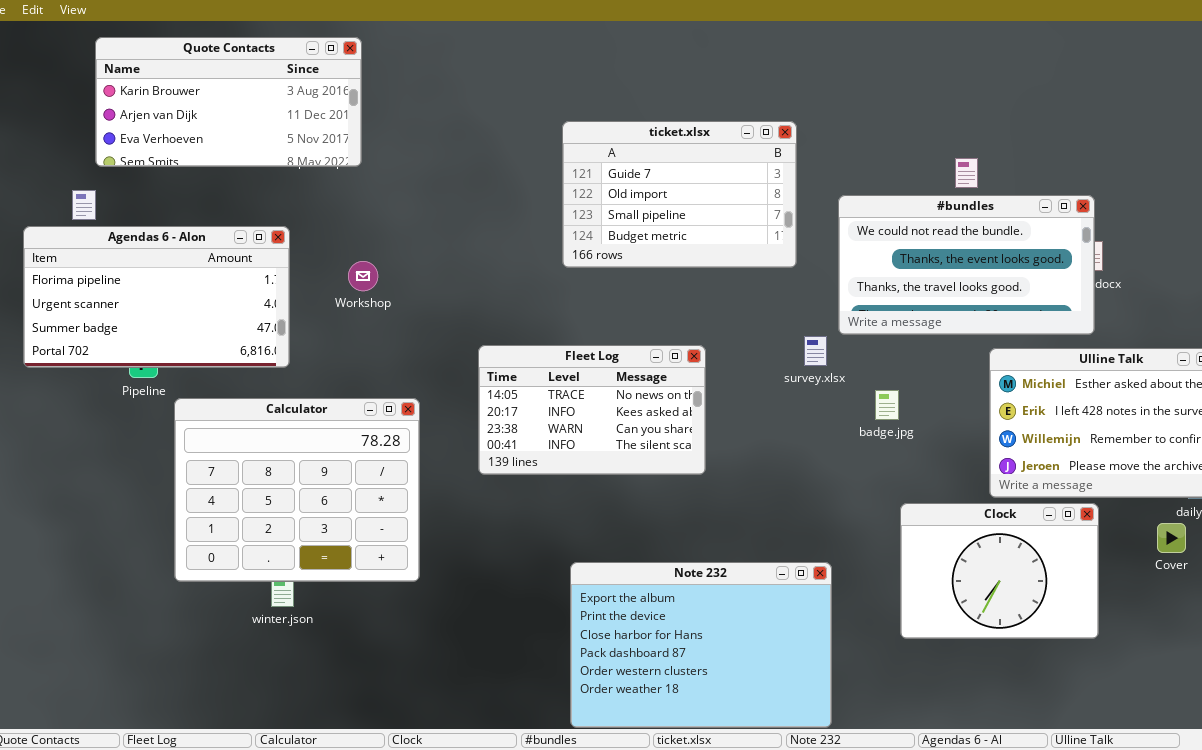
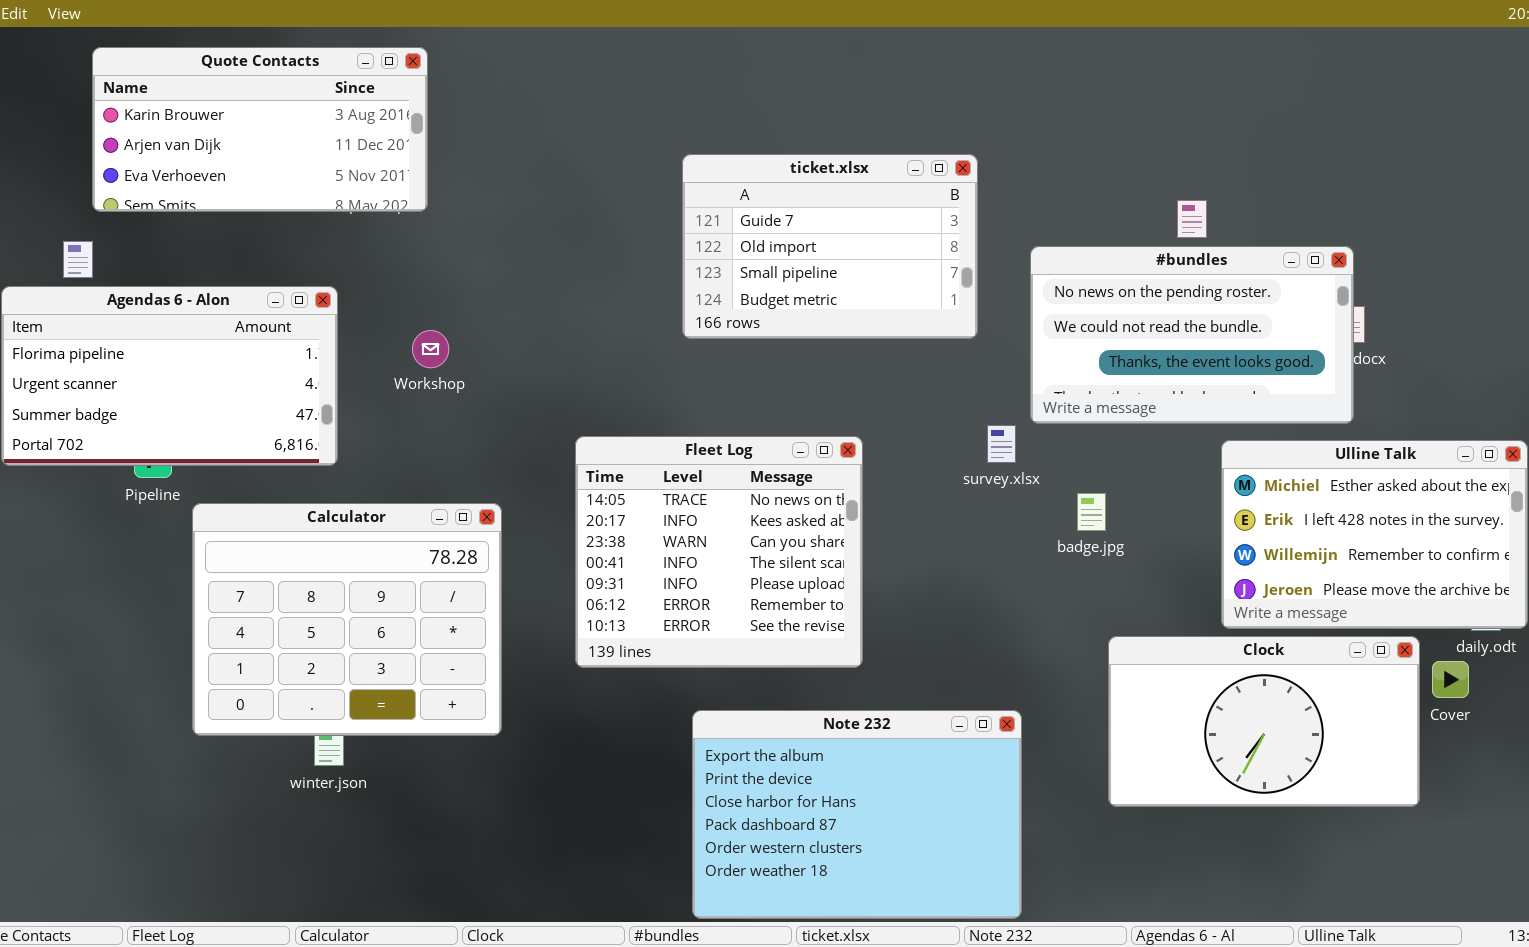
#bundles: [838,195,1095,335] -> [1030,246,1354,424], scrolled up 1 row
Fleet Log: [478,345,706,475] -> [575,436,863,668], resized
Clock: [900,503,1099,639] -> [1108,636,1420,807], resized

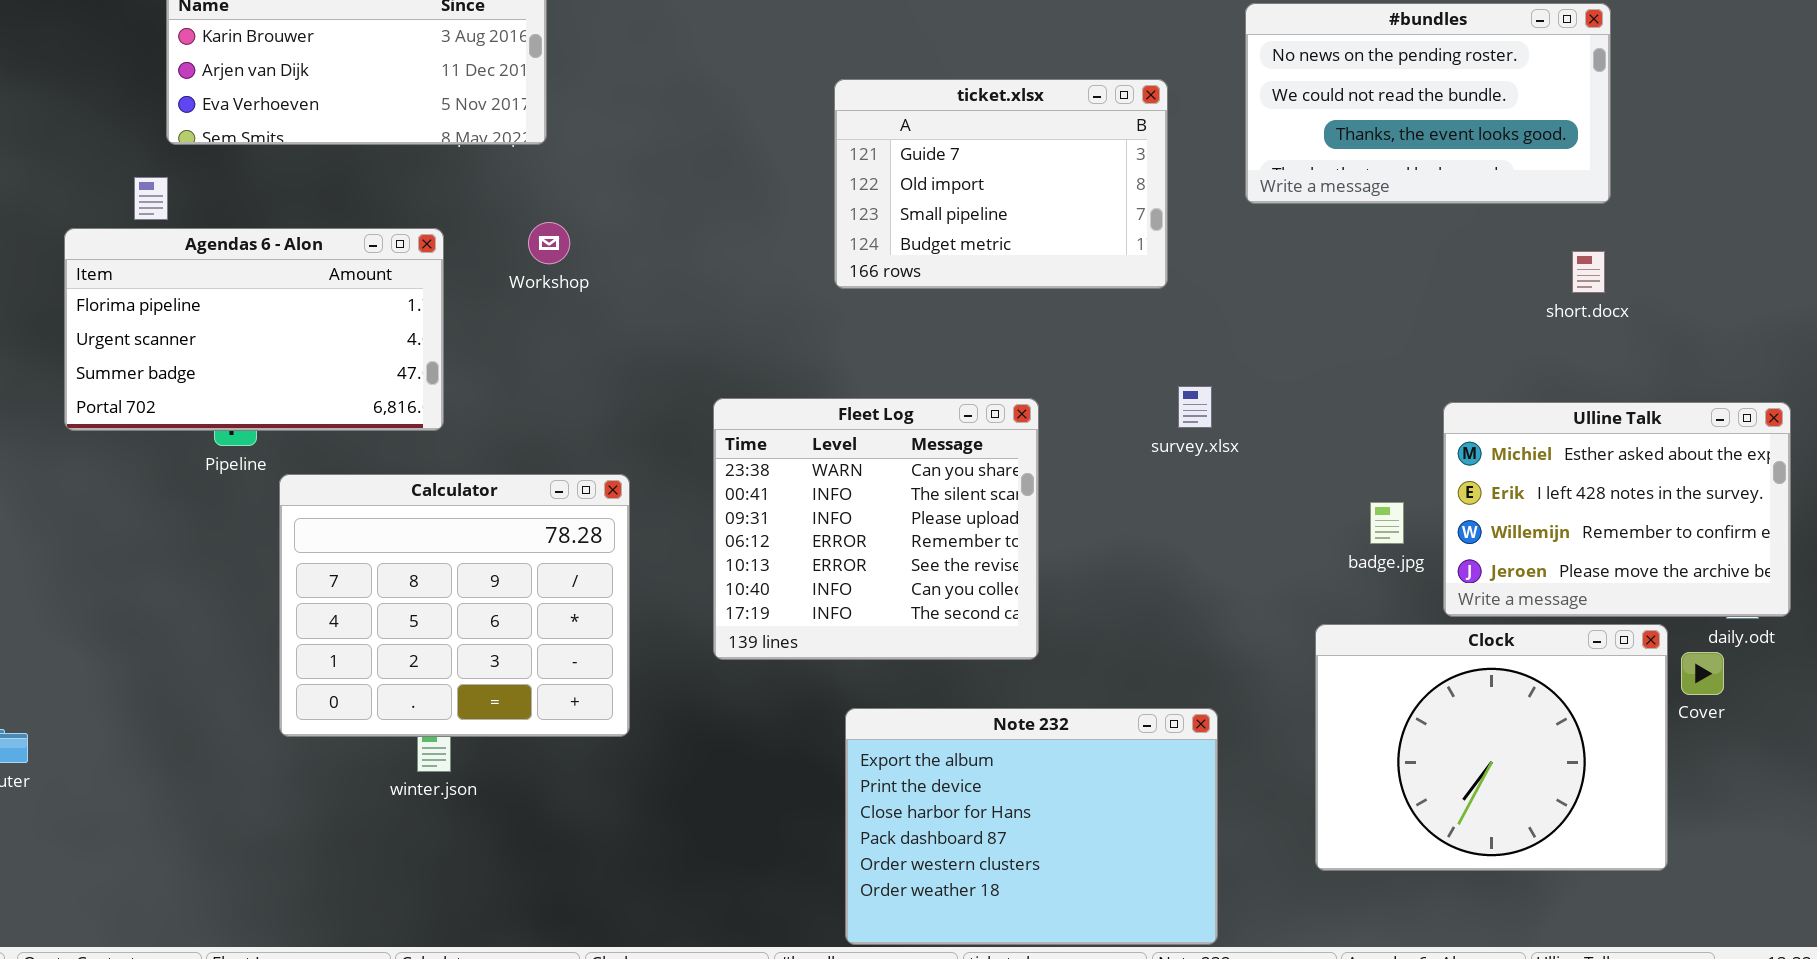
#bundles: [1030,246,1354,424] -> [1245,3,1611,204], moved
Workshop: [412,330,449,368] -> [528,222,570,264], moved
Fleet Log: [575,436,863,668] -> [713,398,1039,660], scrolled down 2 rows
badge.jpg: [1077,493,1106,531] -> [1370,502,1404,544], moved
Clock: [1108,636,1420,807] -> [1315,624,1668,871], resized

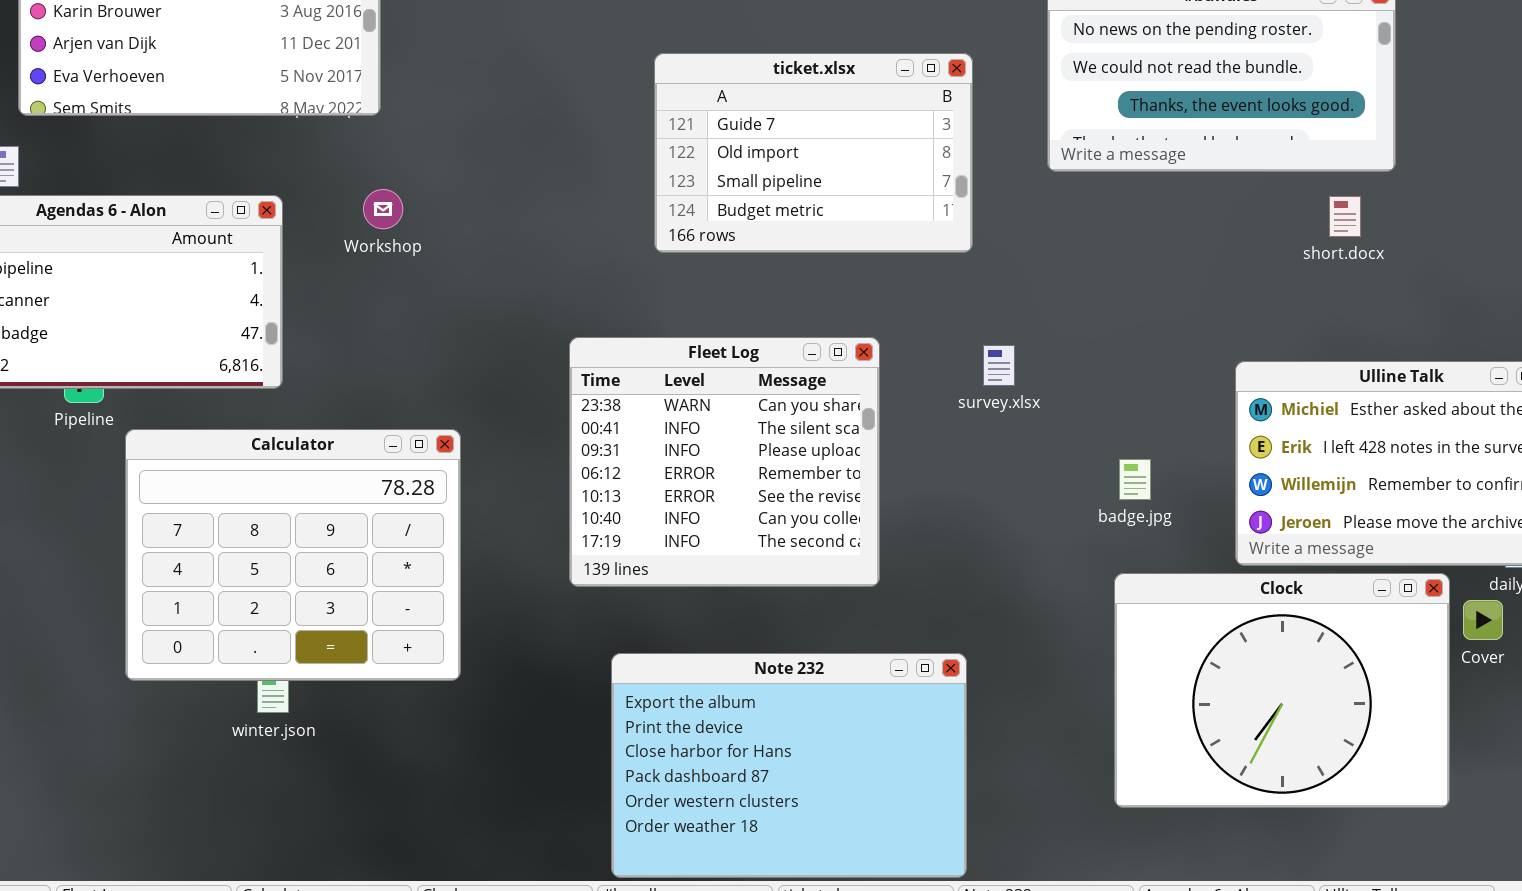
short.docx: [1572,251,1605,293] -> [1329,196,1361,237], moved
Fleet Log: [713,398,1039,660] -> [569,337,880,587], moved
badge.jpg: [1370,502,1404,544] -> [1119,459,1151,500], moved
Note 232: [845,708,1218,945] -> [611,653,967,878], moved

